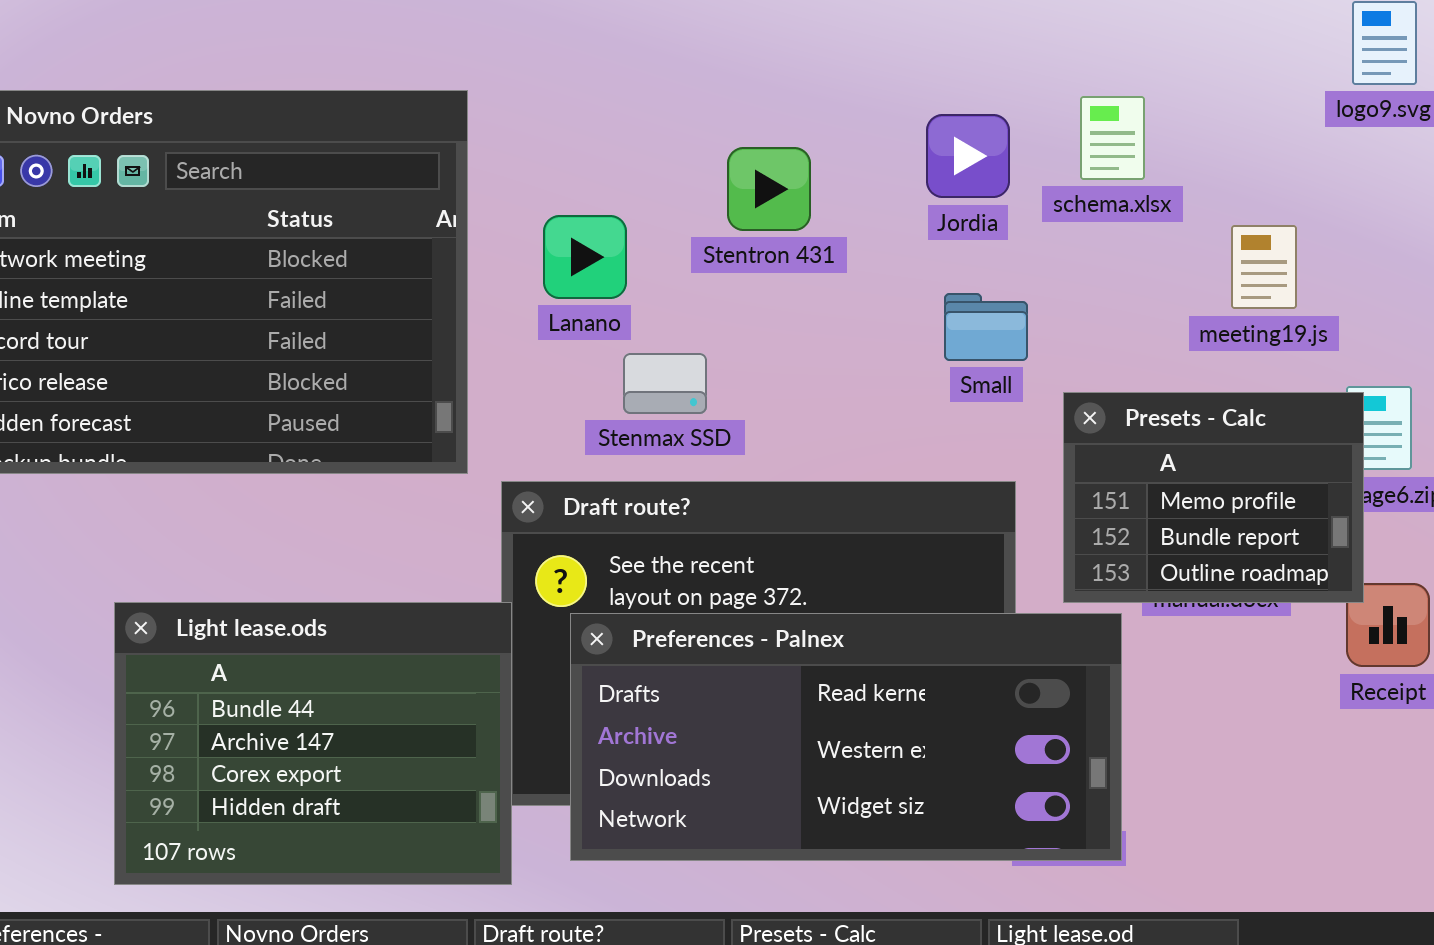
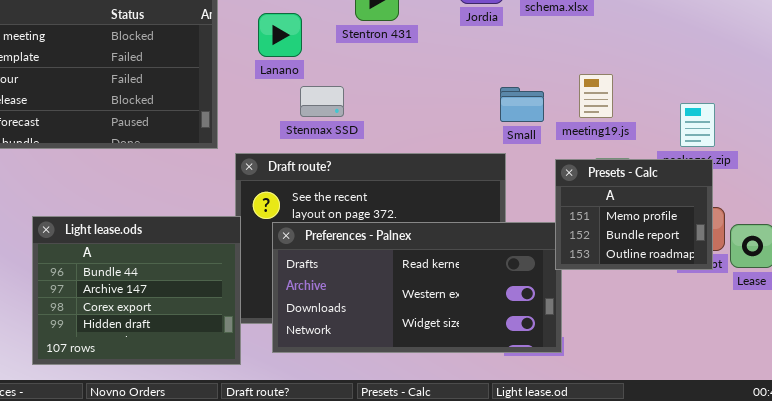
meeting19.js: [1231,225,1297,309] -> [579,74,613,118], moved
Small: [944,293,1028,361] -> [500,87,544,122], moved
Presets - Calc: [1063,392,1364,603] -> [555,159,713,270], moved

